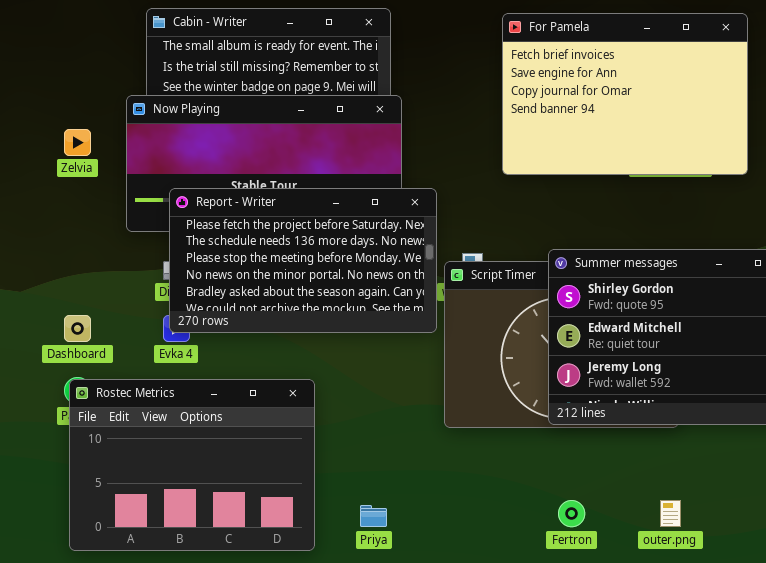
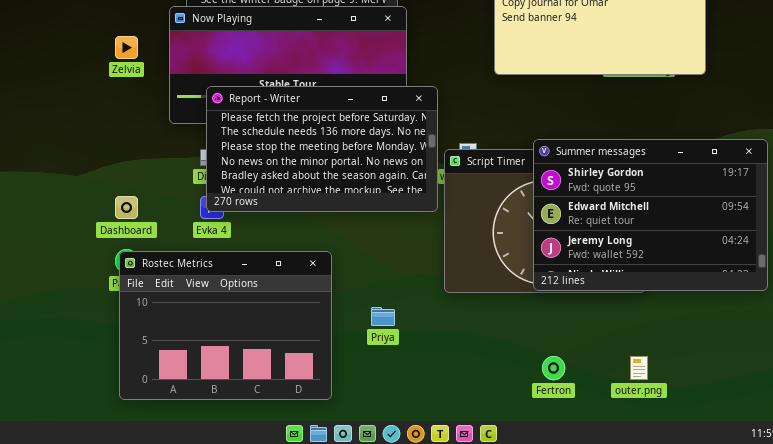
Priya: [360,505,387,527] -> [371,307,395,326], moved

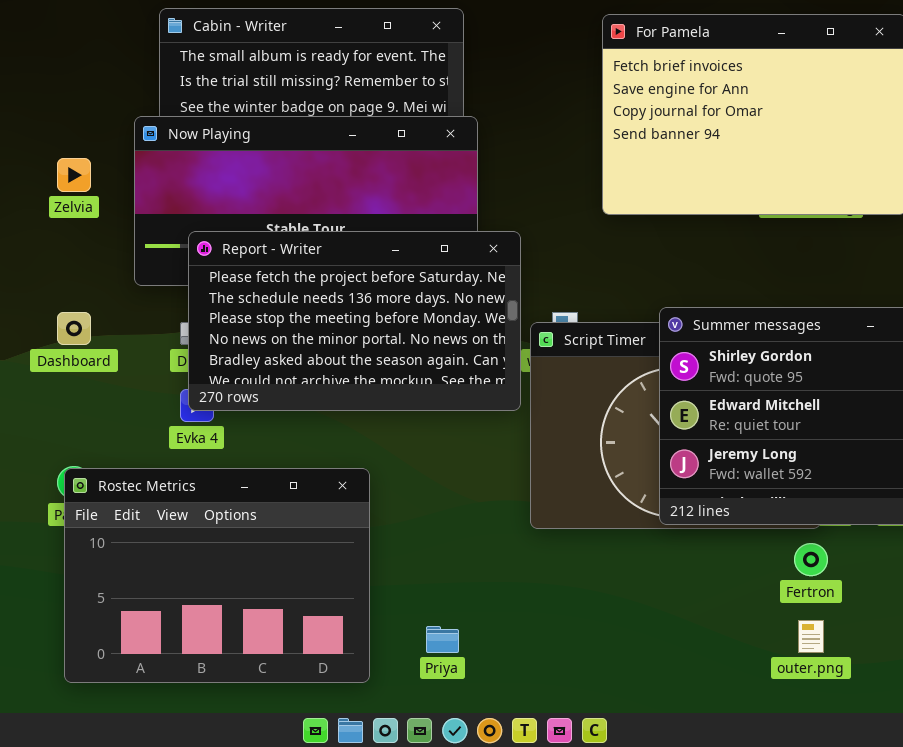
Dashboard: [115,196,138,219] -> [57,312,91,345], moved
Priya: [371,307,395,326] -> [426,626,459,653], moved
Fertron: [542,356,565,380] -> [794,543,828,576], moved

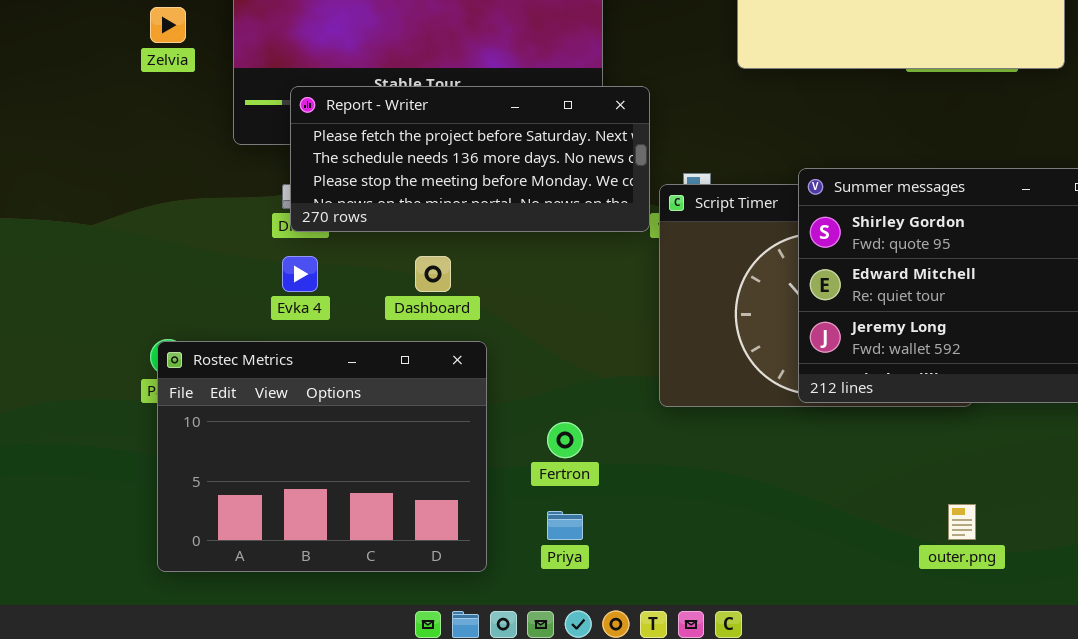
Report - Writer: [188,231,521,411] -> [290,86,650,232], resized
Dashboard: [57,312,91,345] -> [415,256,451,292], moved
Fertron: [794,543,828,576] -> [547,422,583,458], moved

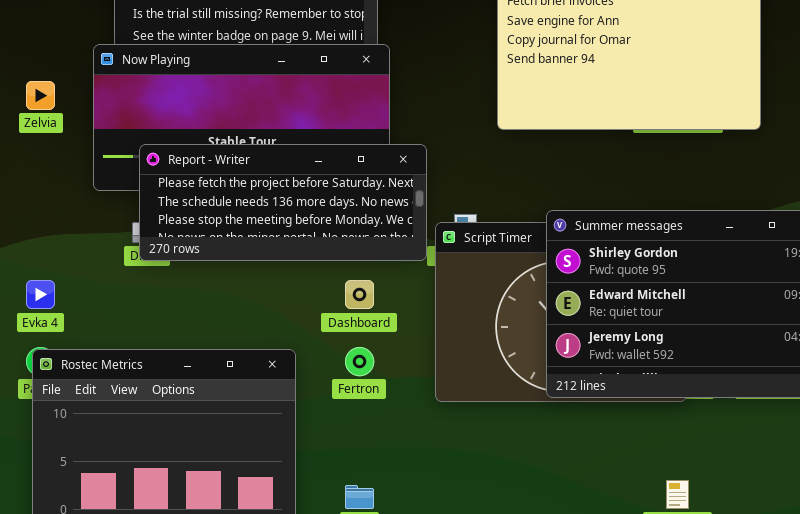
Evka 4: [282,256,318,292] -> [26,280,55,309], moved
Dashboard: [415,256,451,292] -> [345,280,374,309], moved
Fertron: [547,422,583,458] -> [345,347,374,376], moved

